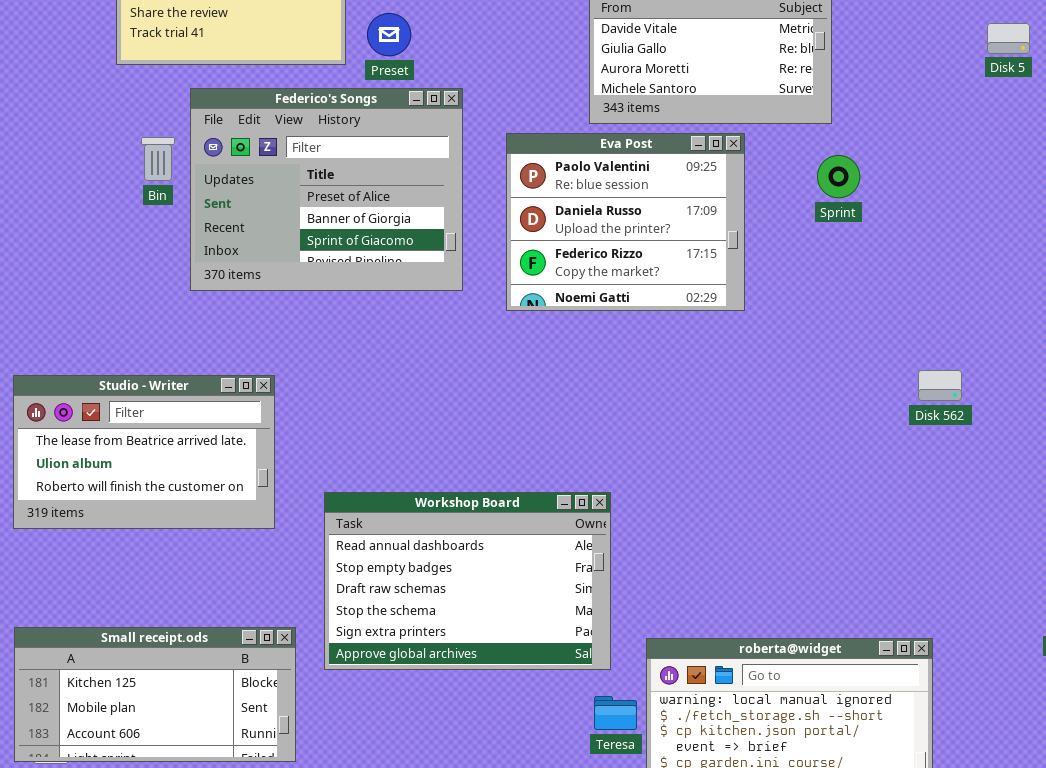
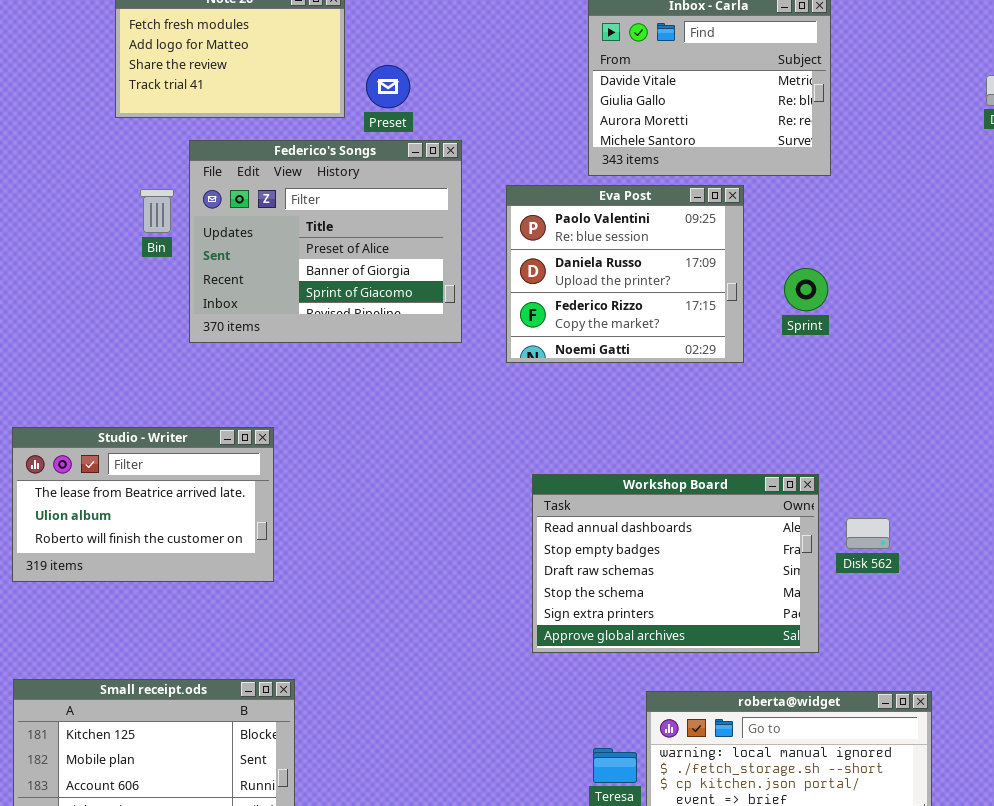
Sprint: [817,155,860,198] -> [784,268,828,311], moved
Disk 562: [918,370,962,401] -> [846,518,890,549], moved
Workshop Board: [324,492,611,670] -> [532,474,819,653], moved

